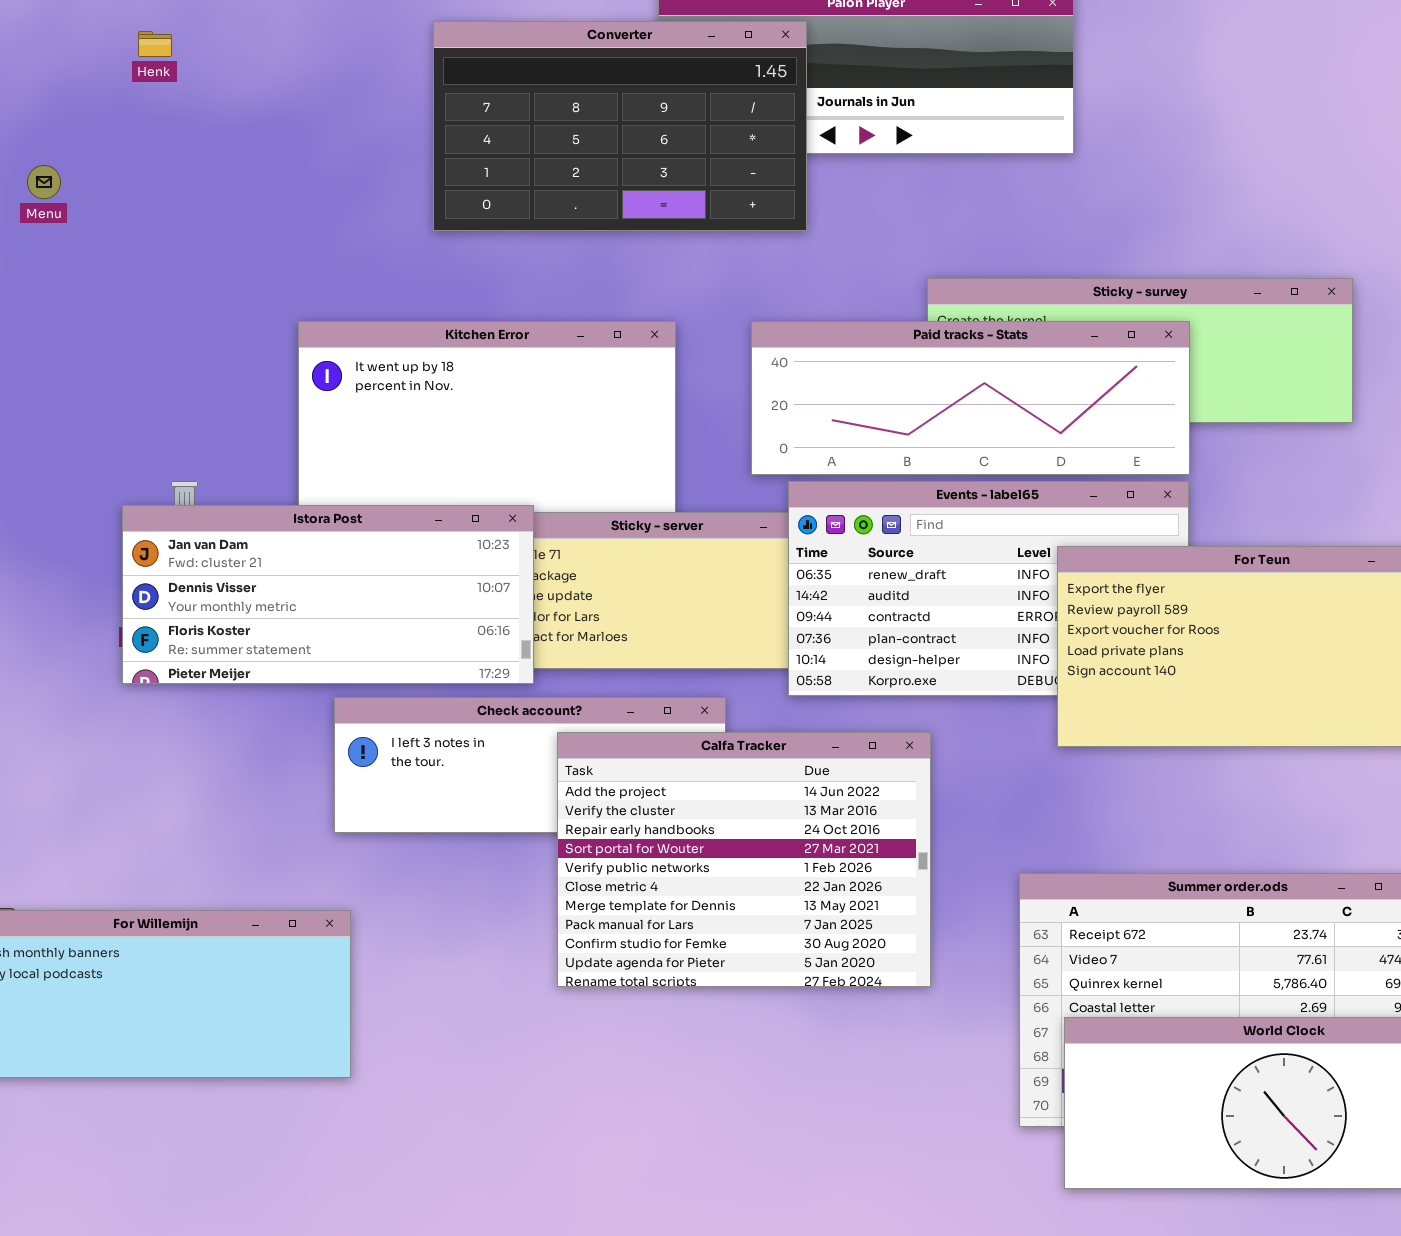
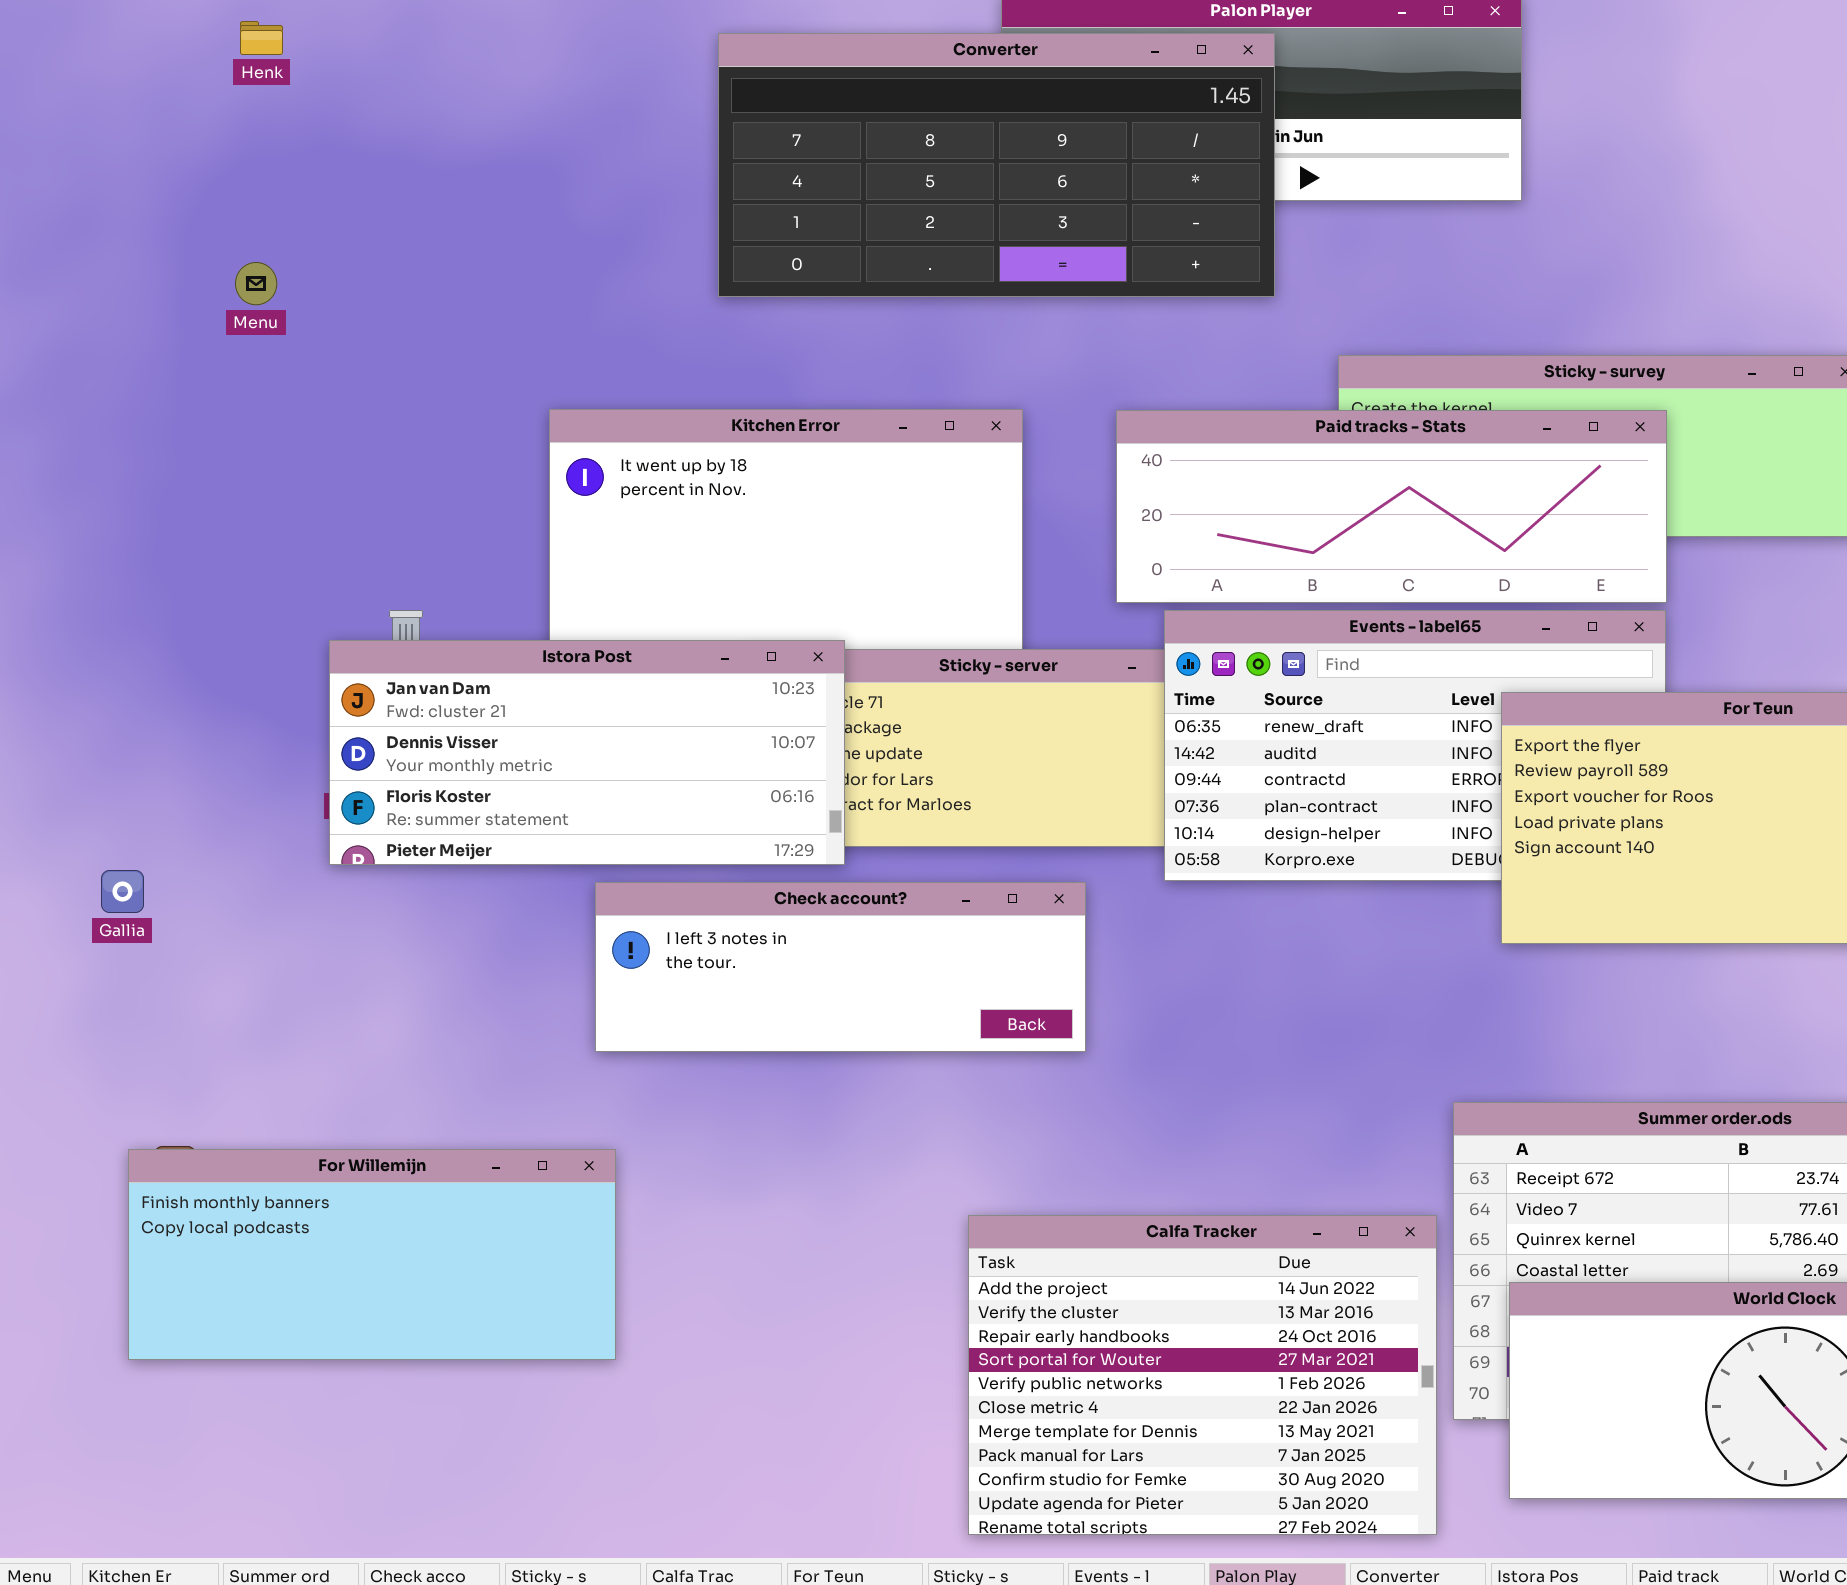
Converter: [433,21,807,231] -> [718,33,1275,297], resized
Henk: [138,31,172,57] -> [240,21,283,55], moved
Menu: [27,165,61,199] -> [235,262,277,305], moved
Calfa Tracker: [557,732,931,987] -> [968,1215,1437,1535], moved

